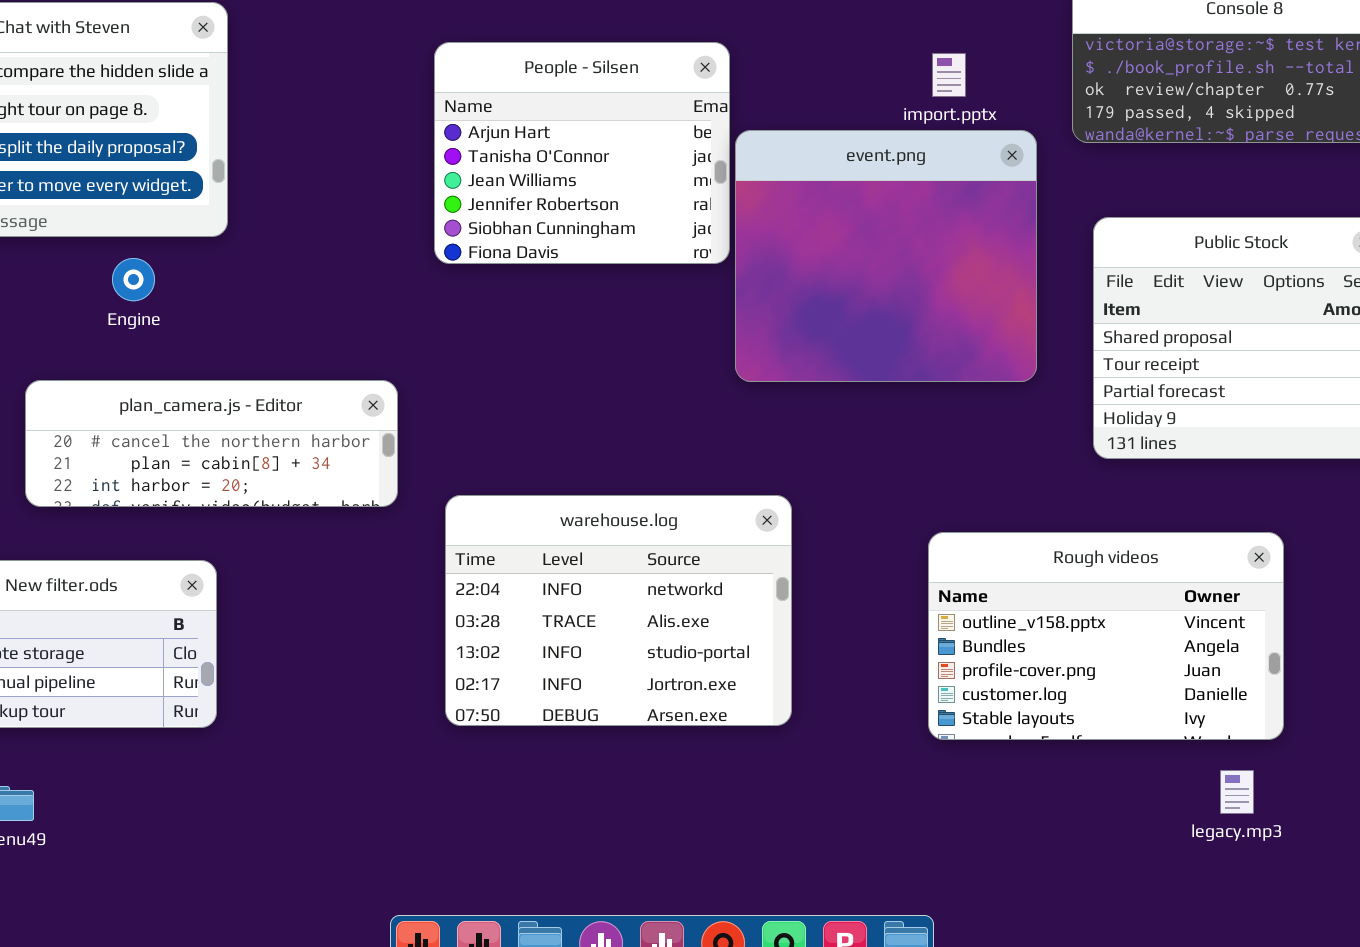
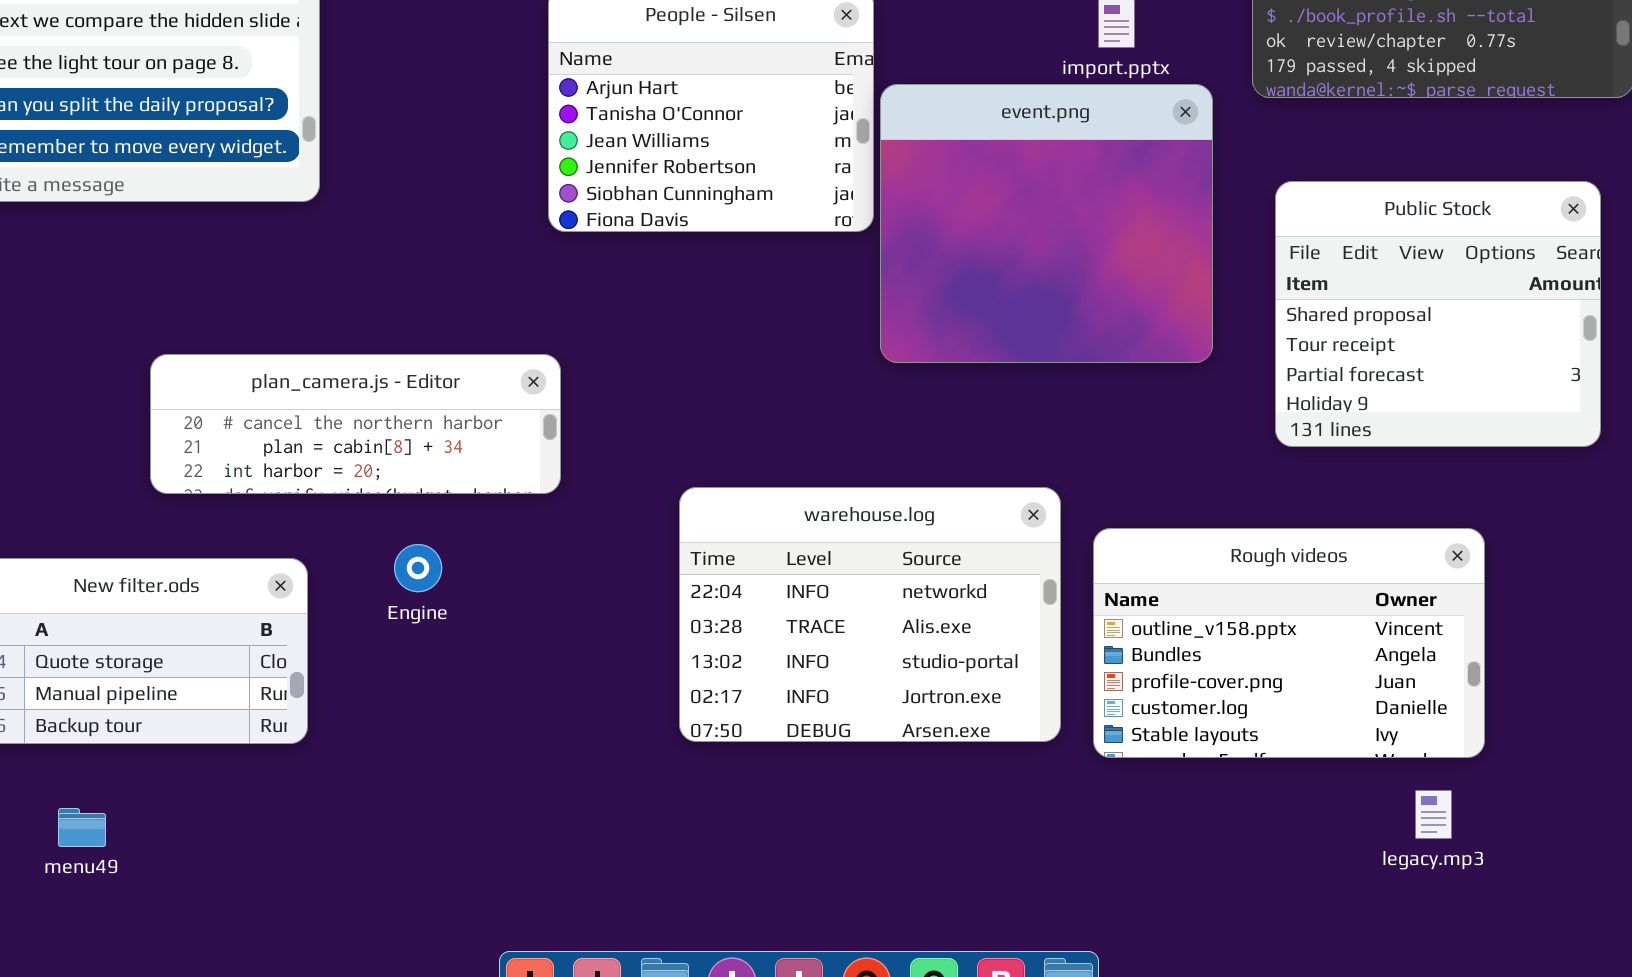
Engine: [112,258,155,301] -> [394,544,442,592], moved
plan_camera.js - Editor: [25,380,398,507] -> [150,354,561,494], moved
warehouse.log: [445,495,792,726] -> [679,487,1061,742], moved

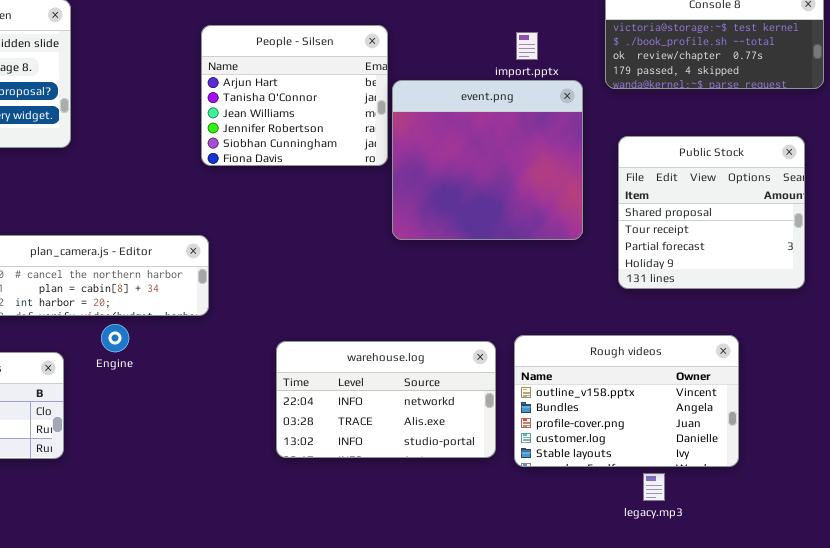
warehouse.log: [679,487,1061,742] -> [276,341,496,458], resized
Engine: [394,544,442,592] -> [101,324,129,352], moved
legacy.mp3: [1415,790,1452,839] -> [643,473,665,501], moved

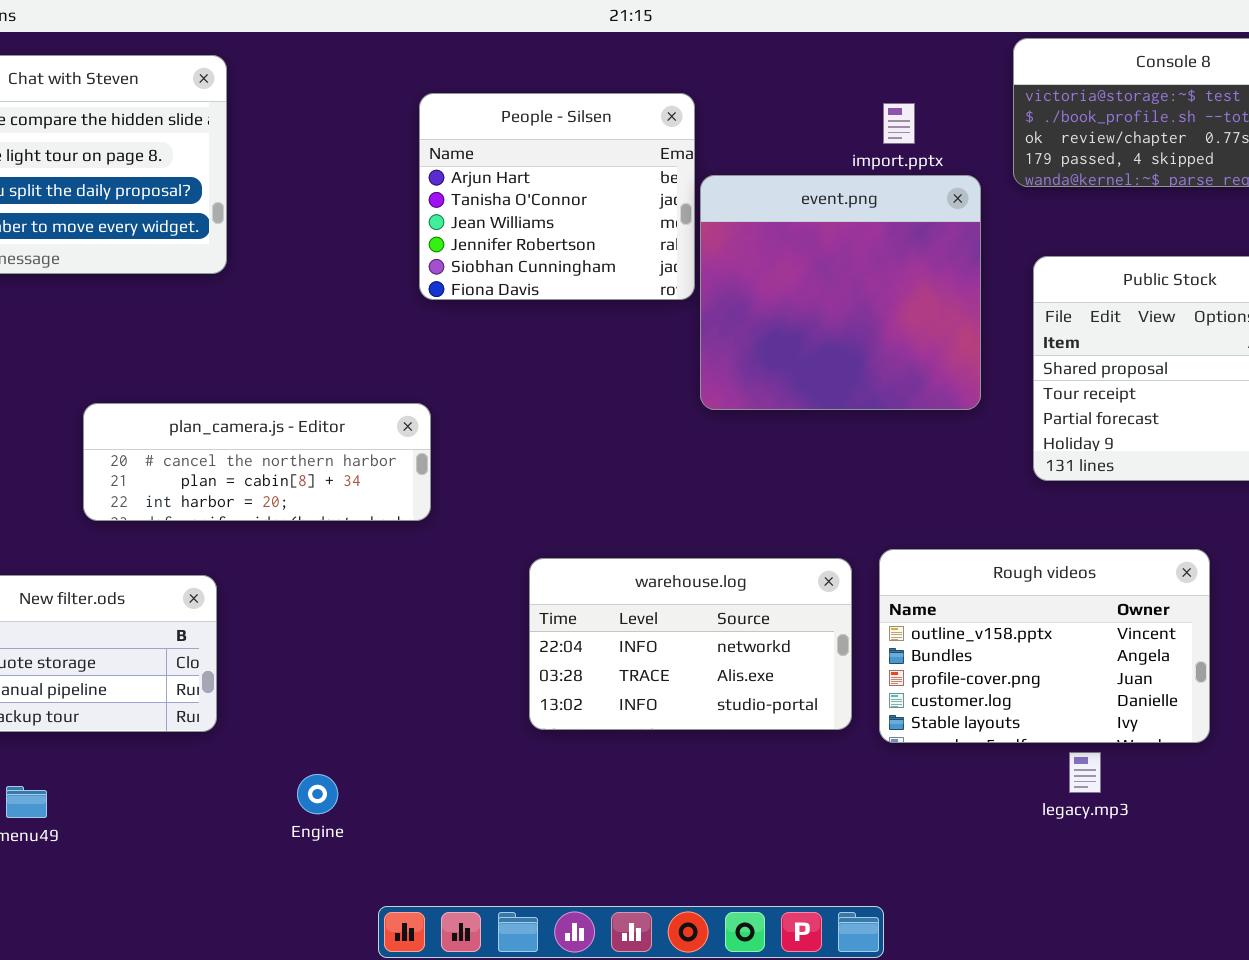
Engine: [101,324,129,352] -> [297,774,338,814], moved

